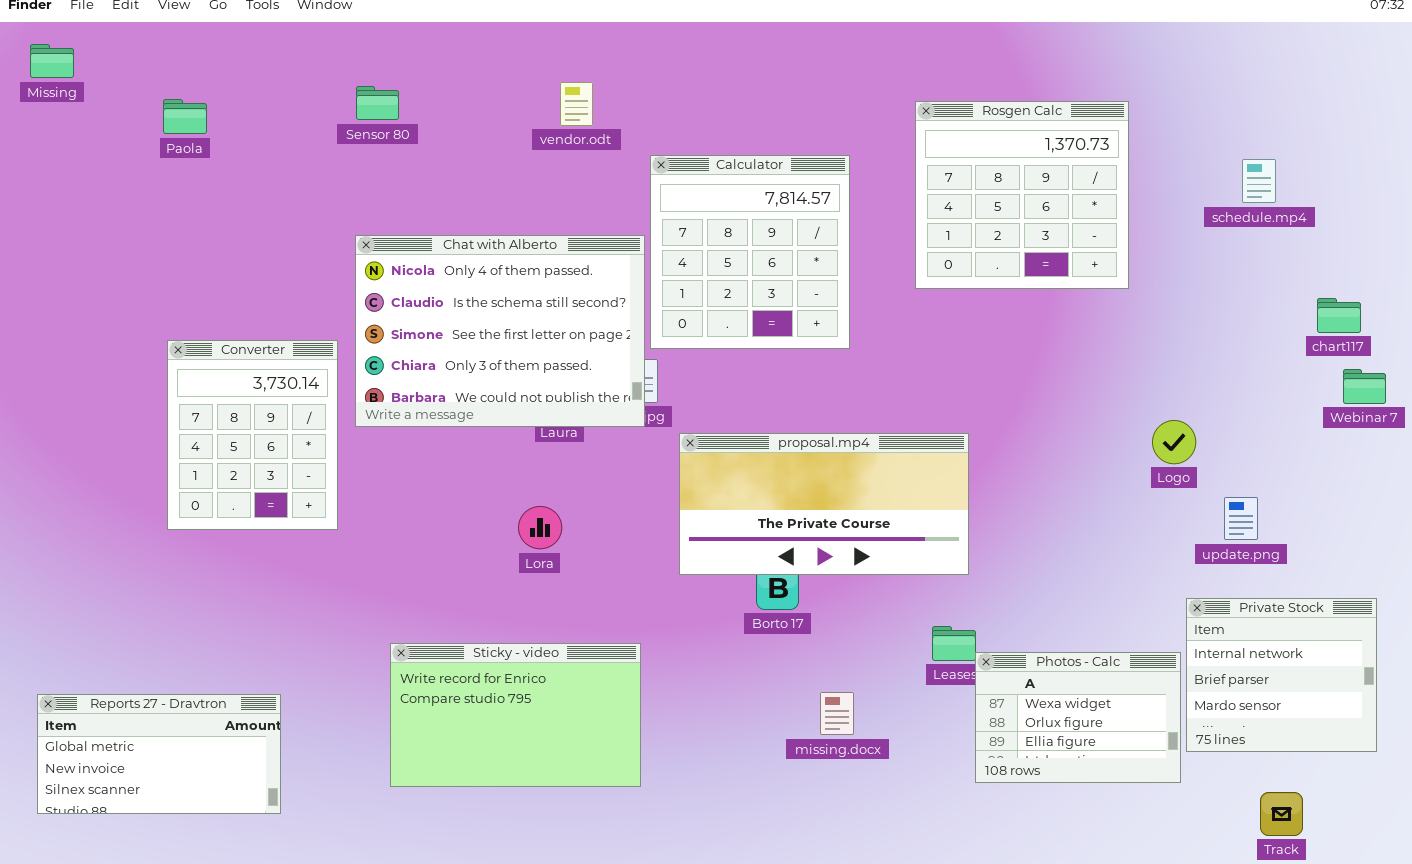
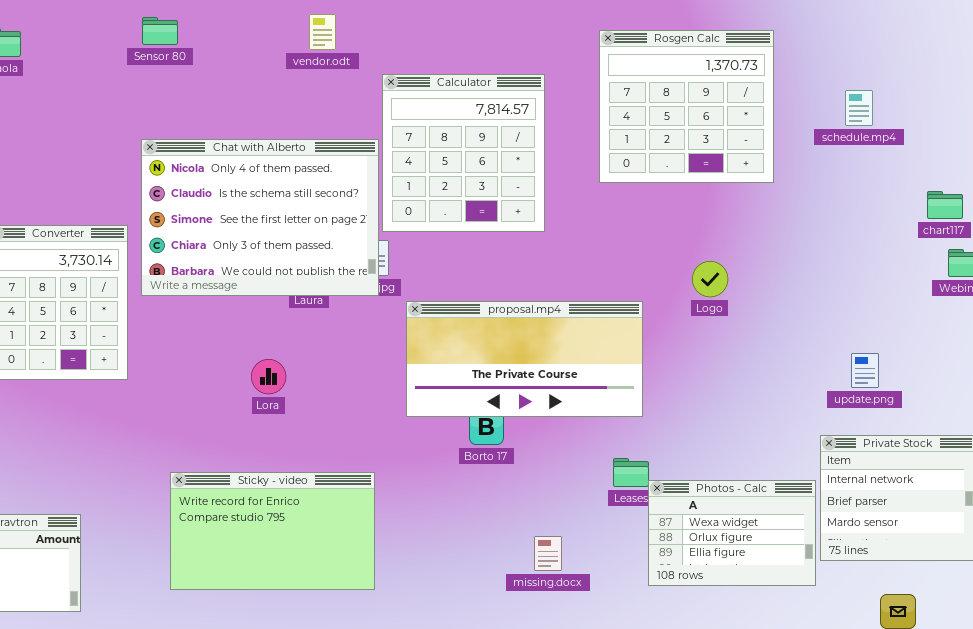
schedule.mp4: [1242,159,1276,203] -> [845,90,873,126], moved
Logo: [1152,420,1196,464] -> [692,261,728,297], moved
Lora: [518,506,562,549] -> [251,359,286,394], moved
missing.docx: [820,692,854,735] -> [534,536,562,571], moved

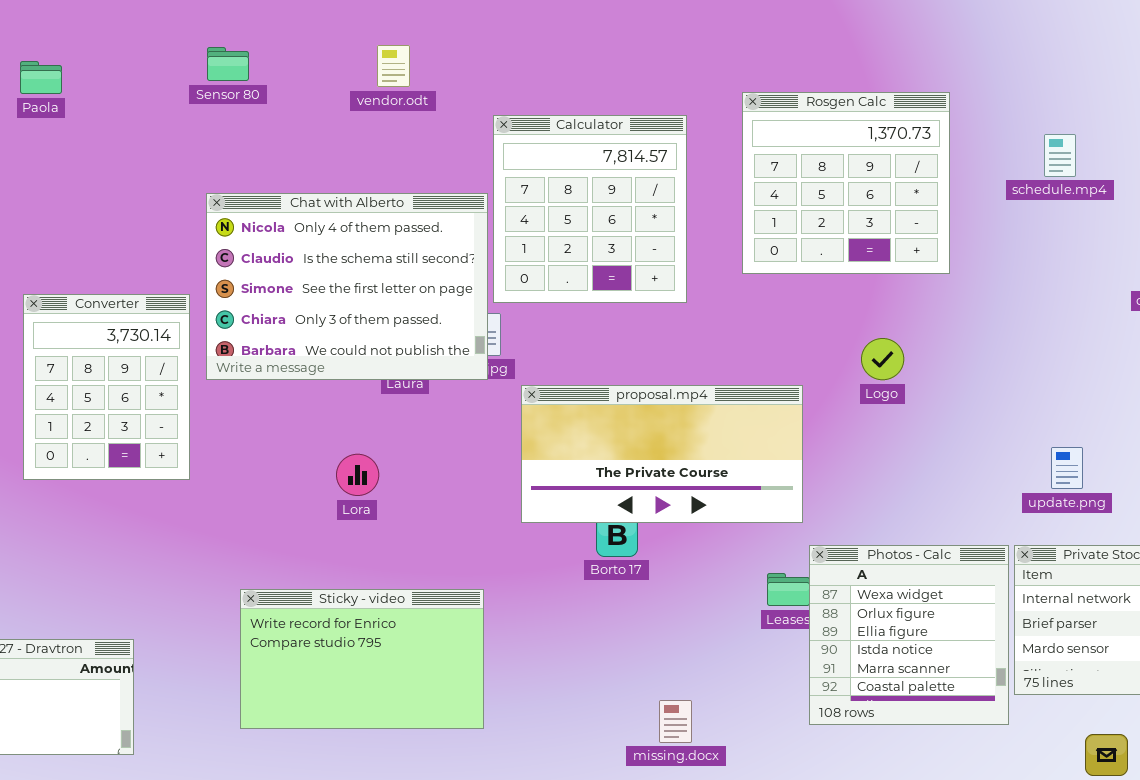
vendor.odt: [309,14,336,50] -> [377,45,410,87], moved
Rosgen Calc: [599,30,774,183] -> [742,92,950,274], moved
Photos - Calc: [648,480,816,586] -> [809,545,1009,725], resized
missing.docx: [534,536,562,571] -> [659,700,692,743], moved

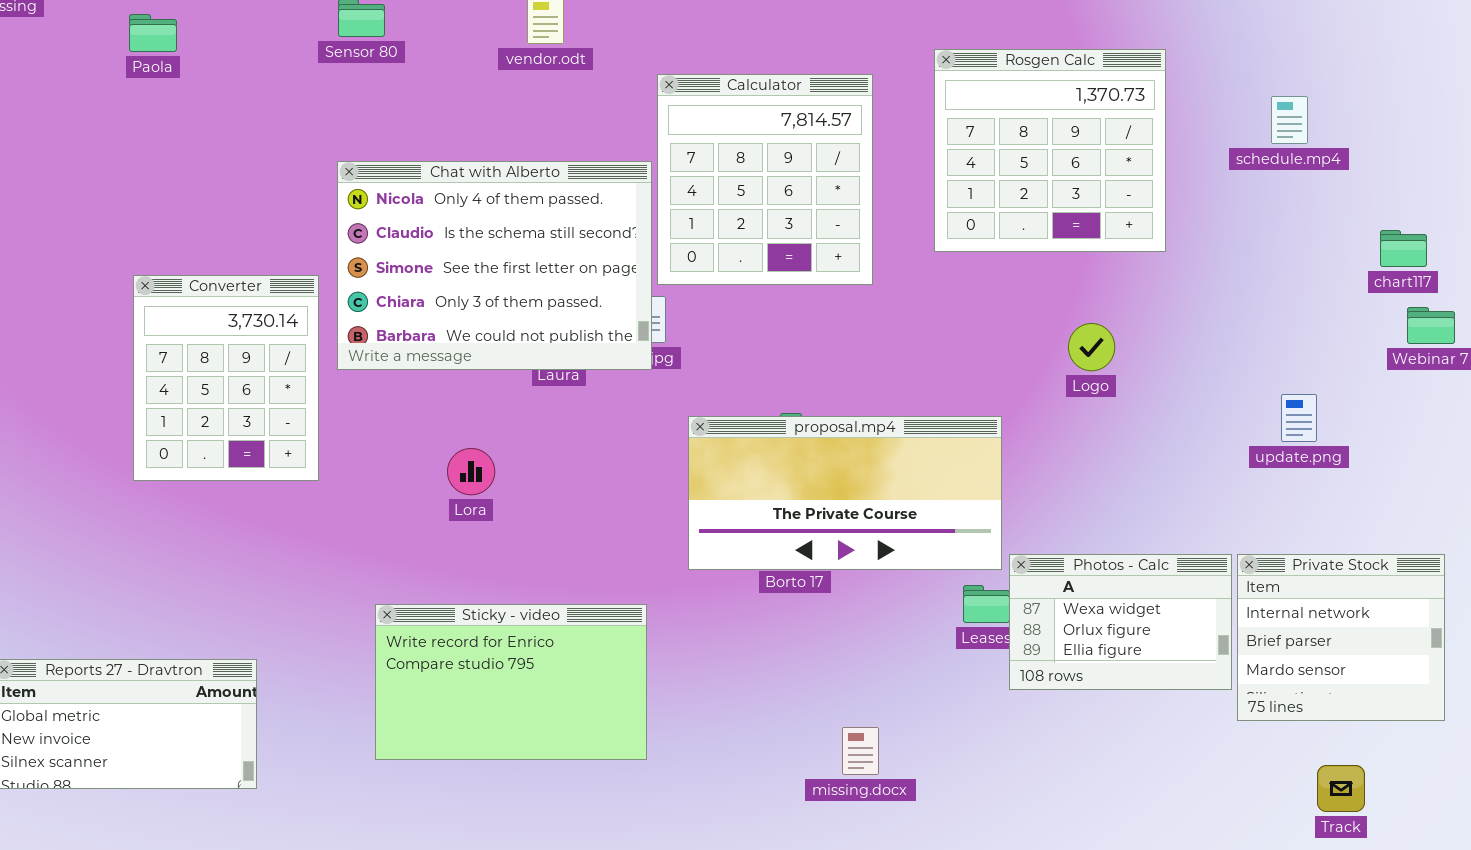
proposal.mp4: [521,385,803,523] -> [688,416,1002,570], moved
update.png: [1051,447,1083,489] -> [1281,394,1317,442], moved
Lora: [336,454,379,496] -> [447,448,495,495], moved
Photos - Calc: [809,545,1009,725] -> [1009,554,1232,690], resized

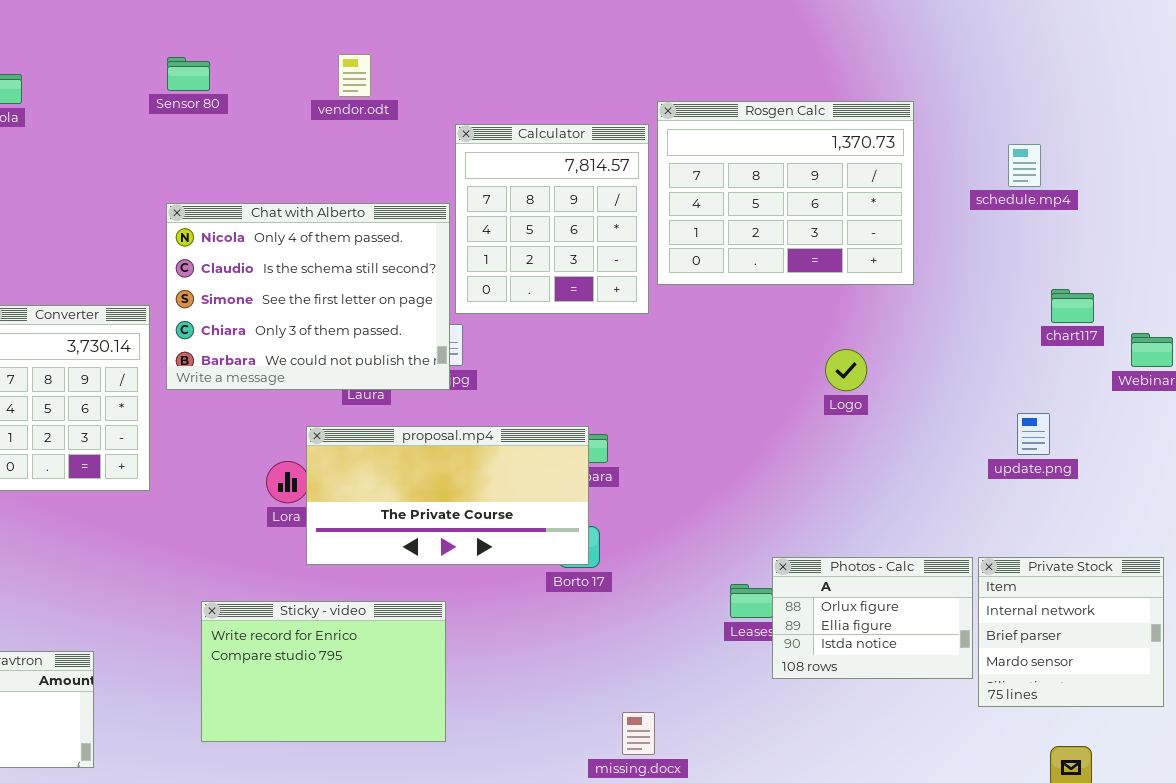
Rosgen Calc: [934,49,1166,252] -> [657,101,914,285], resized
chart117: [1380,230,1427,267] -> [1051,289,1094,323], moved
proposal.mp4: [688,416,1002,570] -> [306,426,589,565], moved
Photos - Calc: [1009,554,1232,690] -> [772,557,973,679], scrolled down 1 row

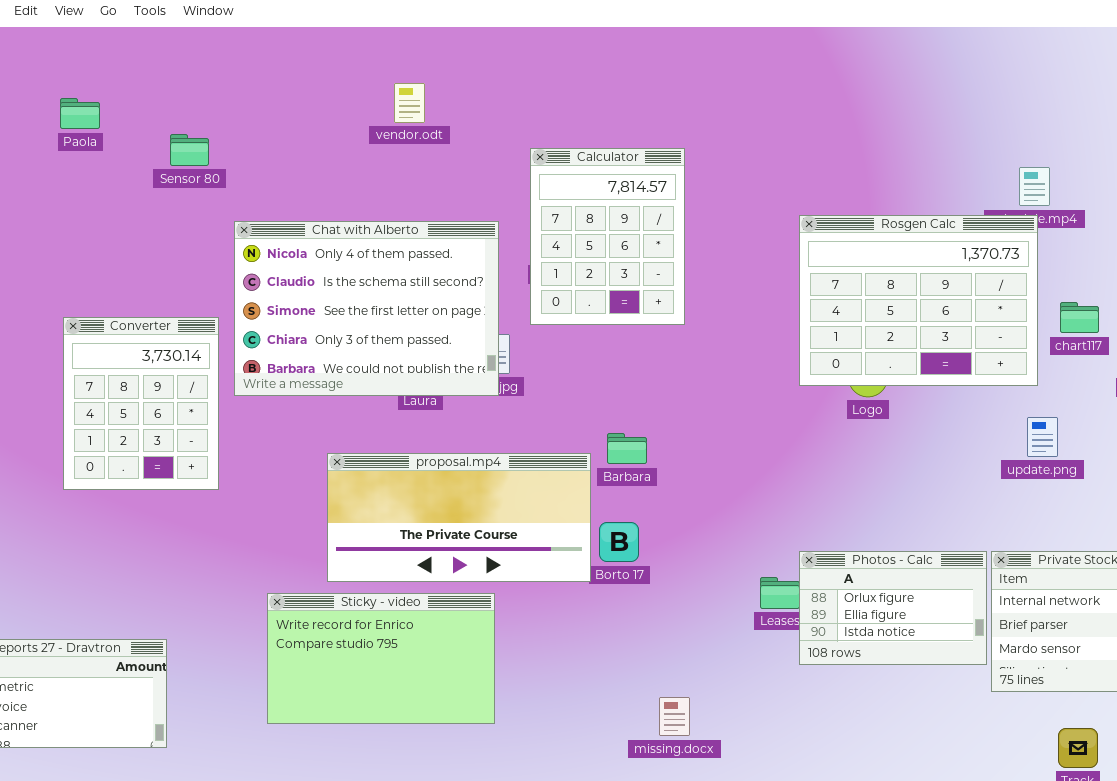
Sensor 80: [167,57,210,91] -> [170,134,209,166], moved
Rosgen Calc: [657,101,914,285] -> [799,215,1038,386], moved
Calculator: [455,124,649,314] -> [530,148,685,325], resized
proposal.mp4: [306,426,589,565] -> [327,453,591,582], moved

